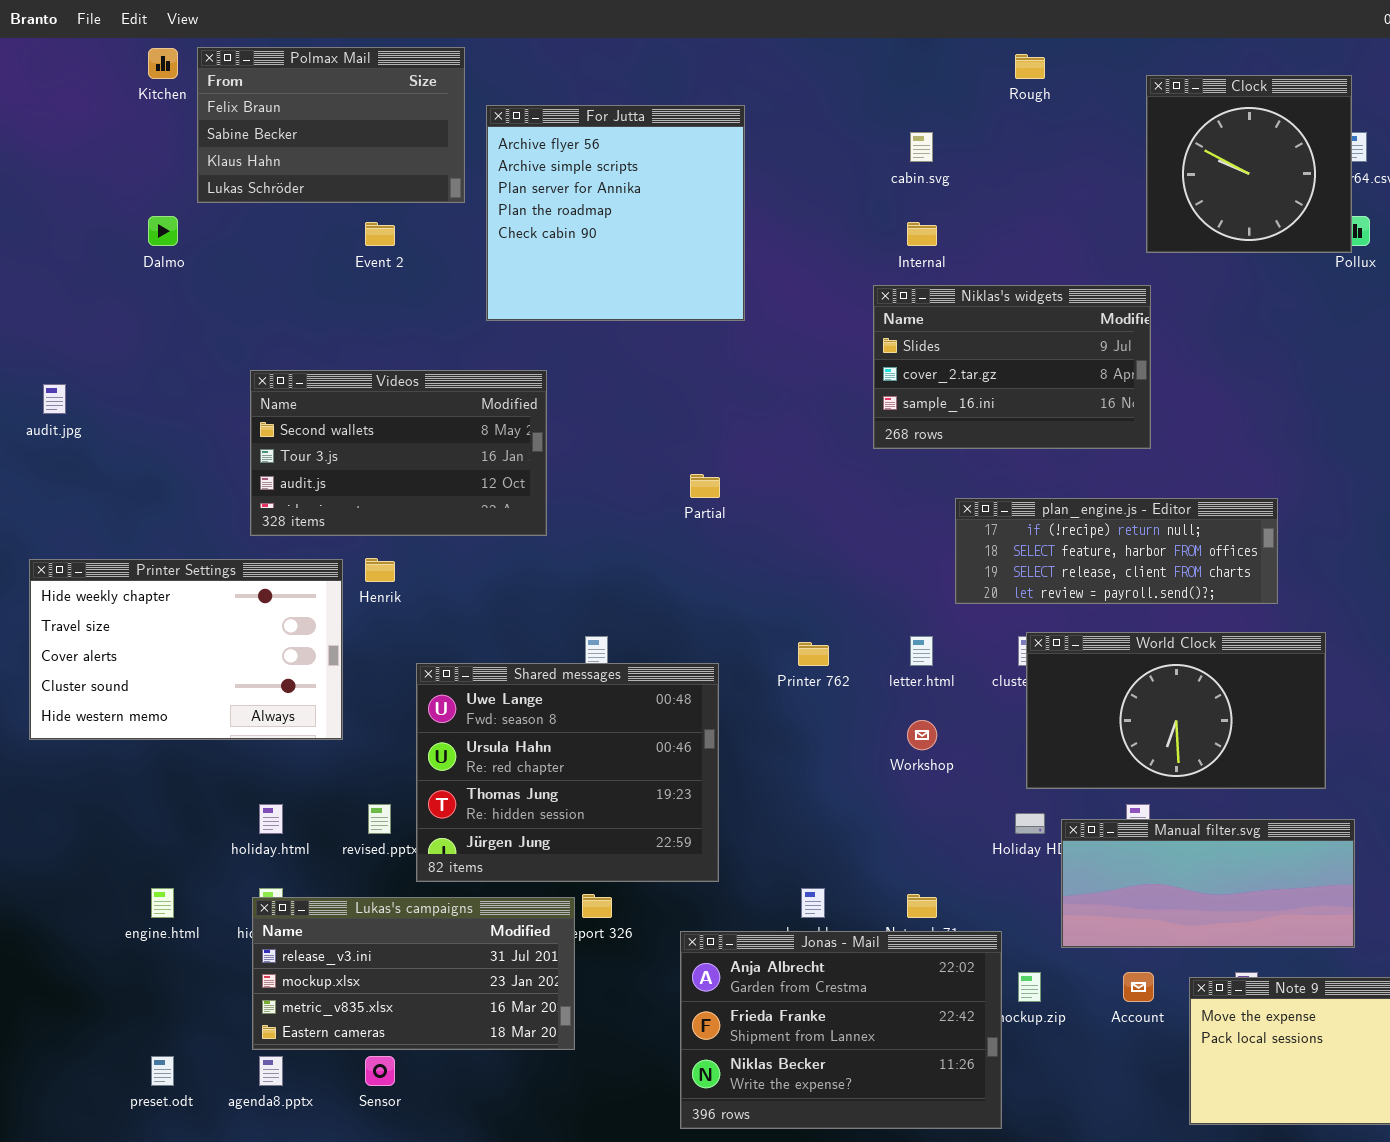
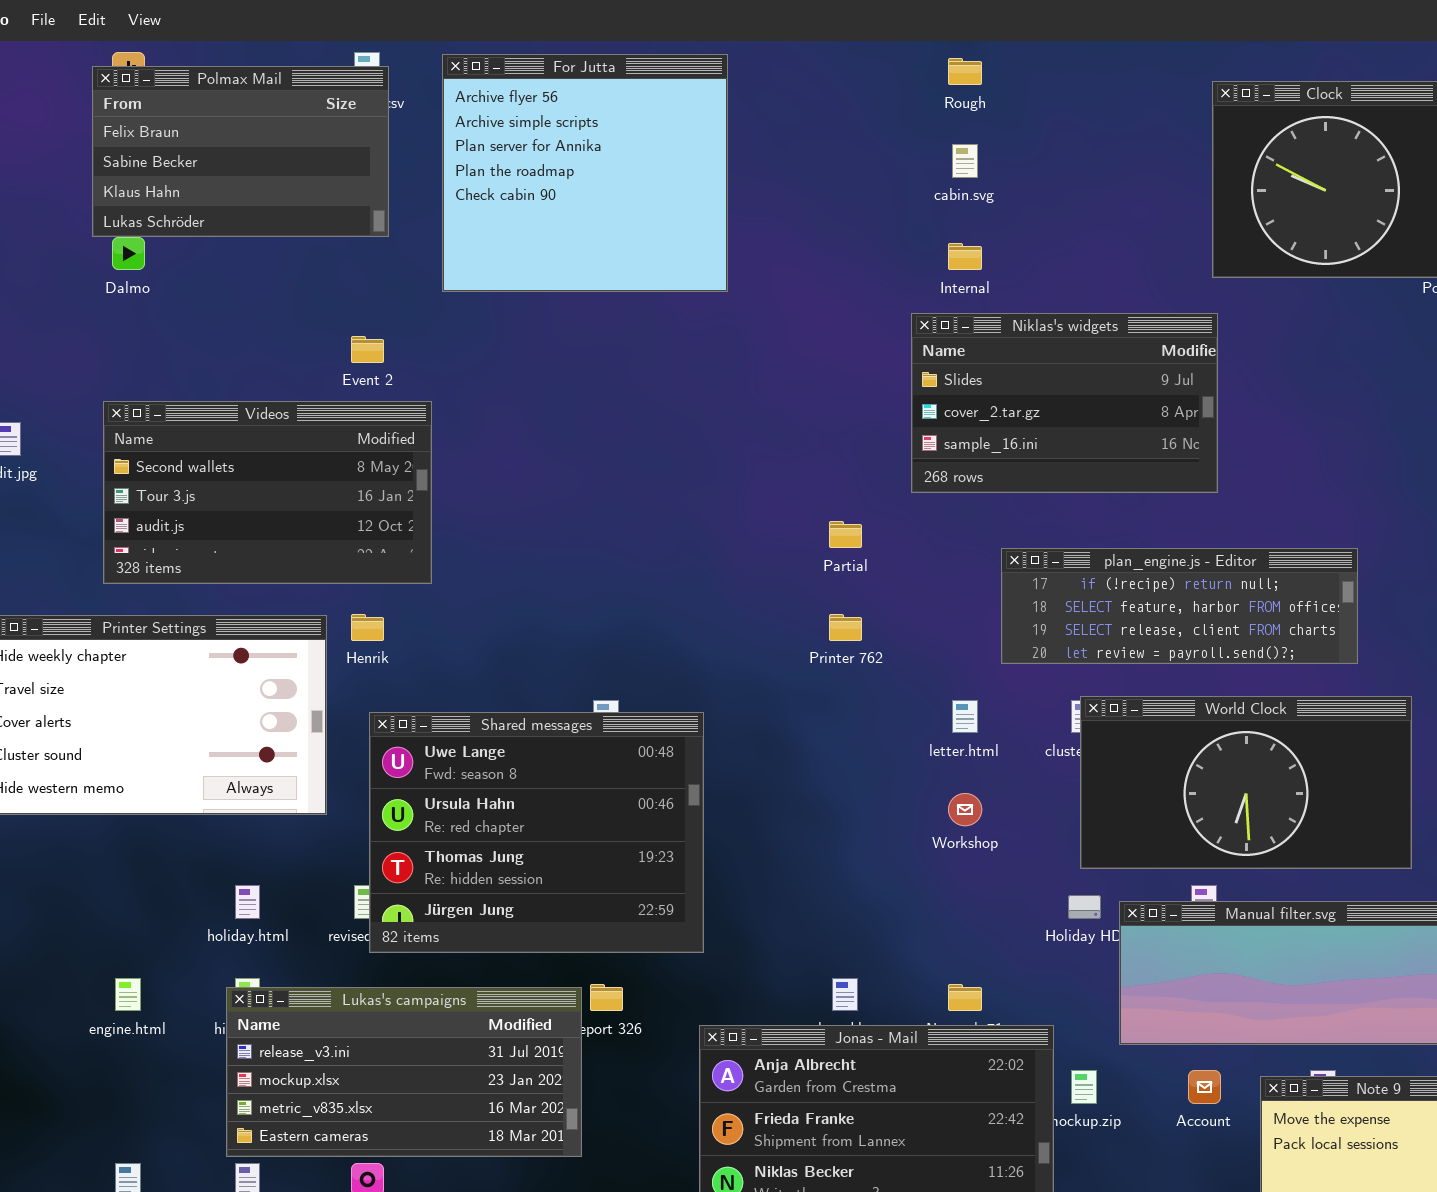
Polmax Mail: [197,47,465,203] -> [92,66,389,237], moved
Rough: [1015,54,1045,79] -> [948,58,982,85], moved
For Jutta: [486,105,745,321] -> [442,54,728,292], moved
Event 2: [365,222,395,246] -> [351,336,384,363], moved
Videos: [250,370,547,536] -> [103,401,432,584], moved
Partial: [690,474,720,498] -> [829,521,862,548], moved
Printer 762: [798,642,829,666] -> [829,614,862,641], moved
Shared messages: [416,663,719,882] -> [369,712,704,953], moved

